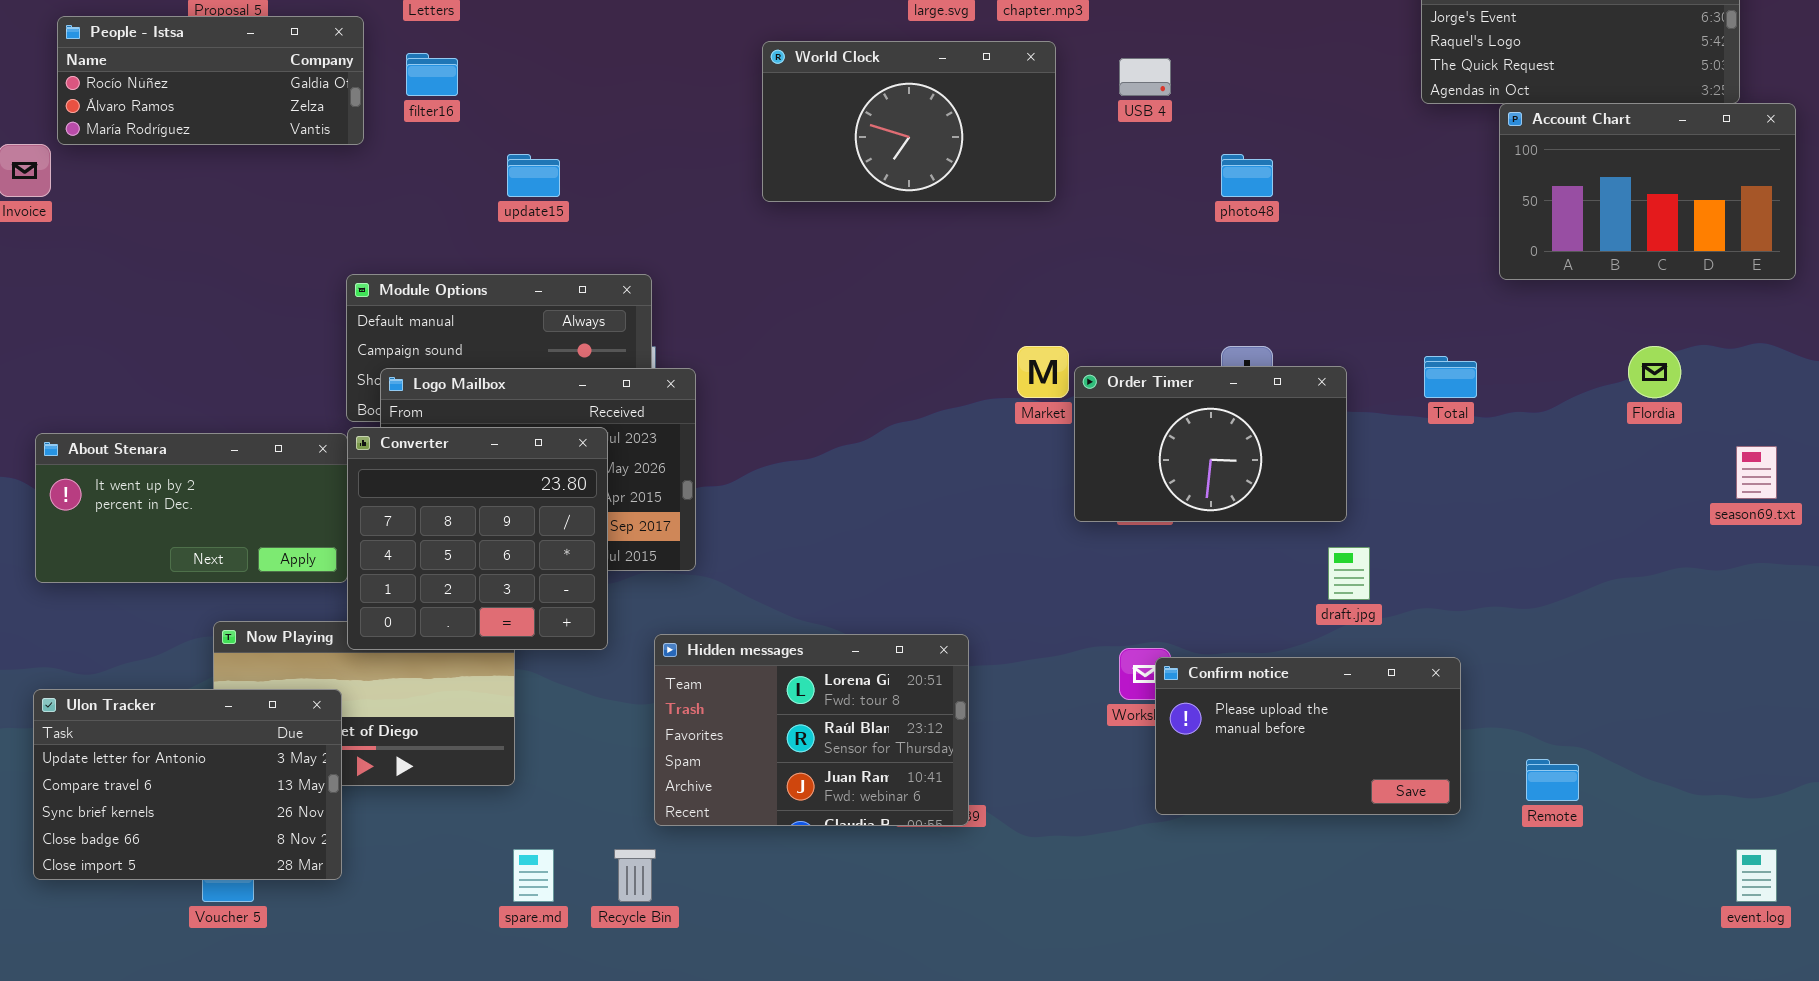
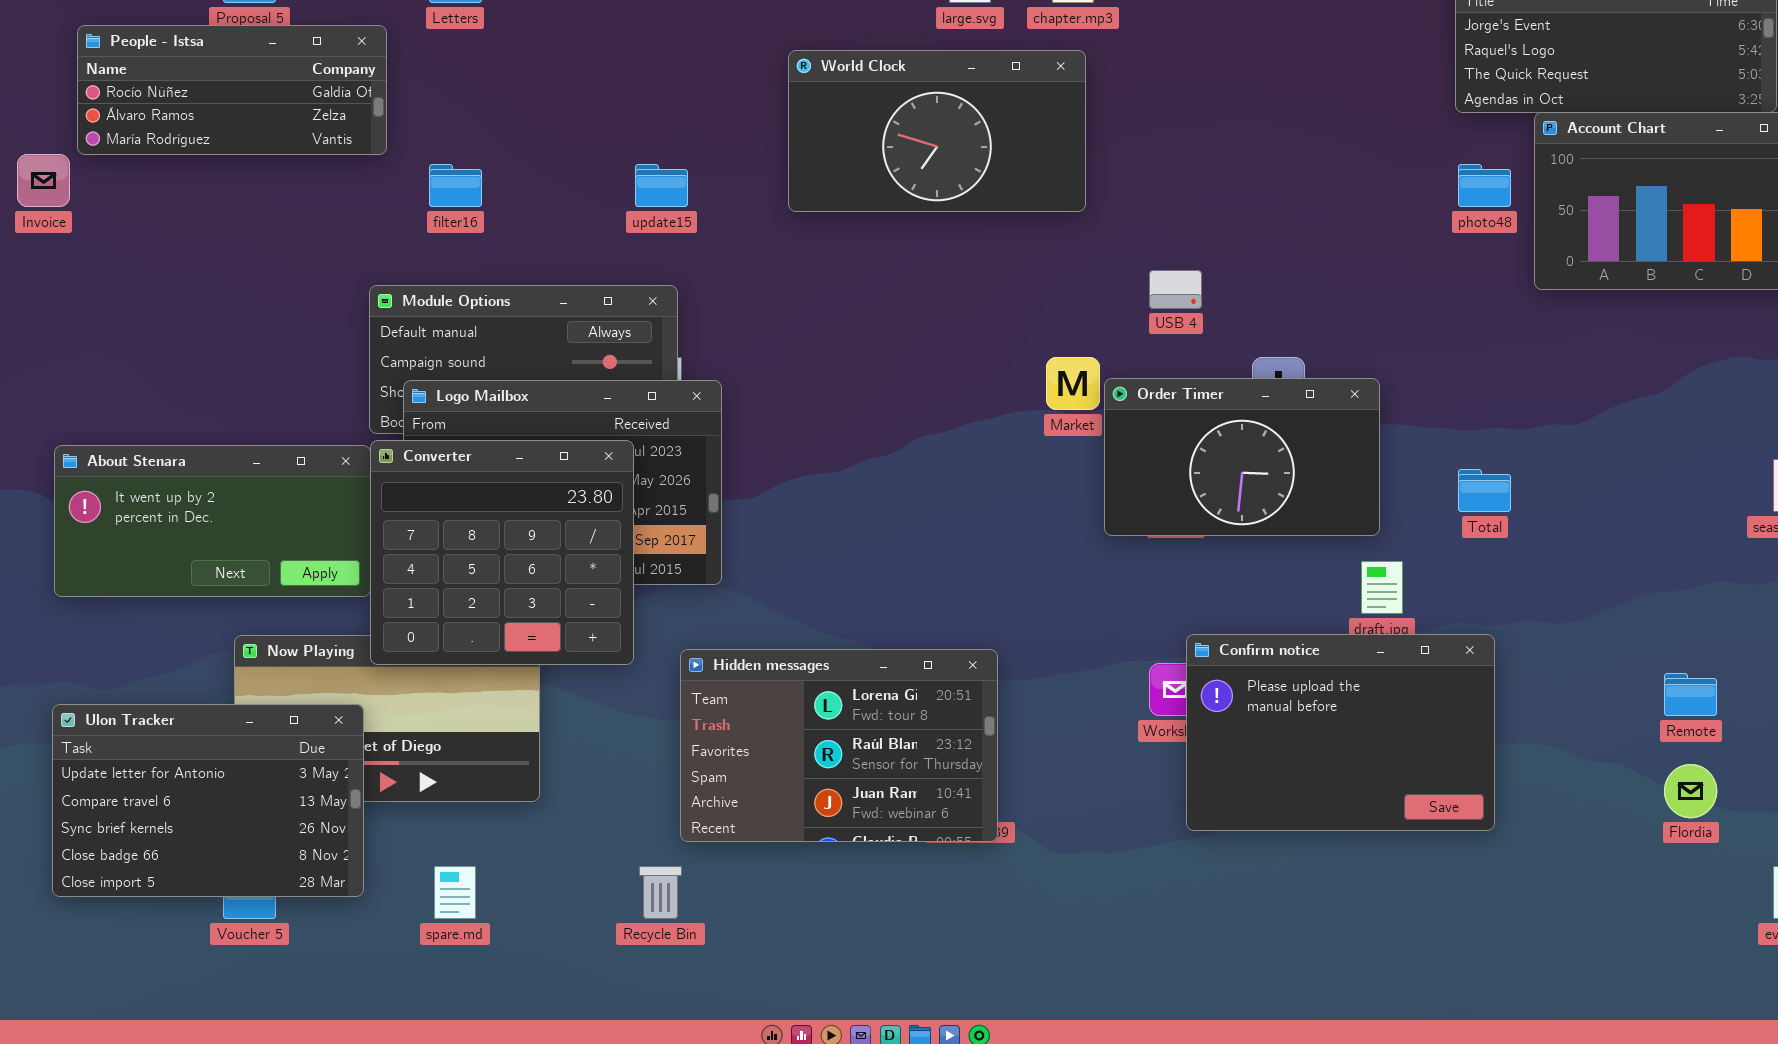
filter16: [406,53,458,96] -> [429,164,482,207], moved
USB 4: [1119,58,1171,96] -> [1149,270,1202,309], moved
update15: [507,154,560,197] -> [635,164,688,207], moved
photo48: [1221,154,1273,197] -> [1458,164,1511,207], moved
Flordia: [1628,346,1681,398] -> [1664,764,1717,818], moved
Total: [1424,356,1477,398] -> [1458,469,1511,512], moved
Confirm notice: [1155,657,1461,815] -> [1186,634,1495,831], resized
Remote: [1526,759,1579,801] -> [1664,673,1717,716], moved
spare.md: [513,849,554,902] -> [434,866,476,919], moved

